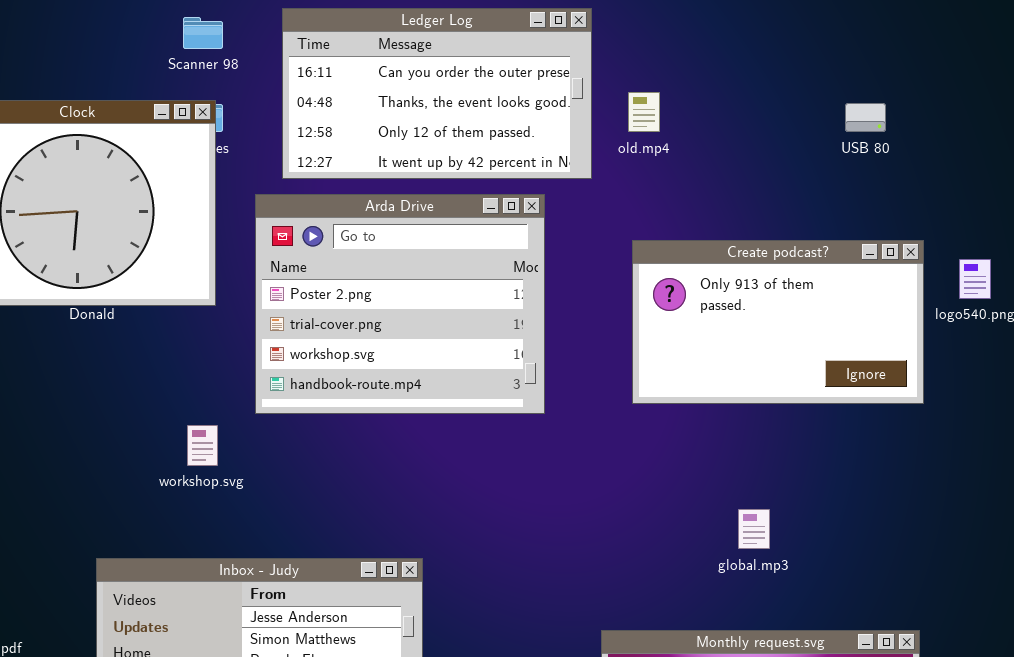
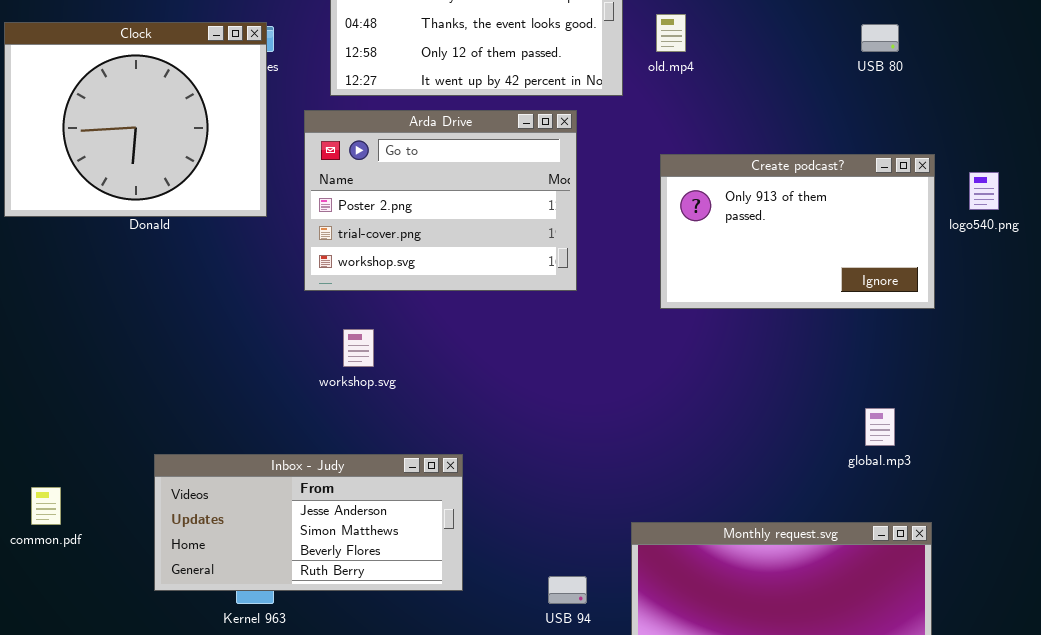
Arda Drive: [255,194,545,414] -> [304,110,577,291], resized
workshop.svg: [187,425,218,466] -> [343,329,374,367], moved
global.mp3: [738,509,770,549] -> [865,408,895,446], moved

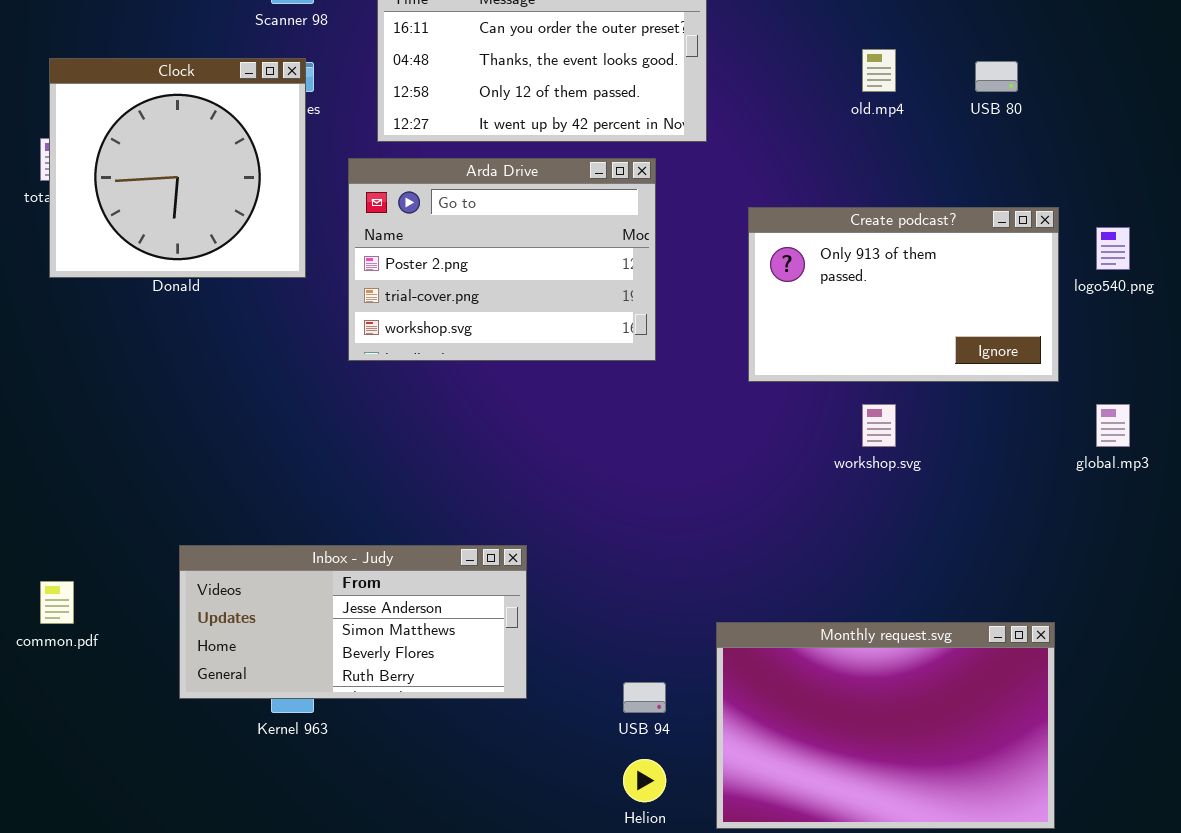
old.mp4: [656,14,686,52] -> [862,49,896,92], moved
Clock: [4,22,267,217] -> [49,58,306,278], resized
workshop.svg: [343,329,374,367] -> [862,404,896,447], moved
global.mp3: [865,408,895,446] -> [1096,404,1130,447], moved

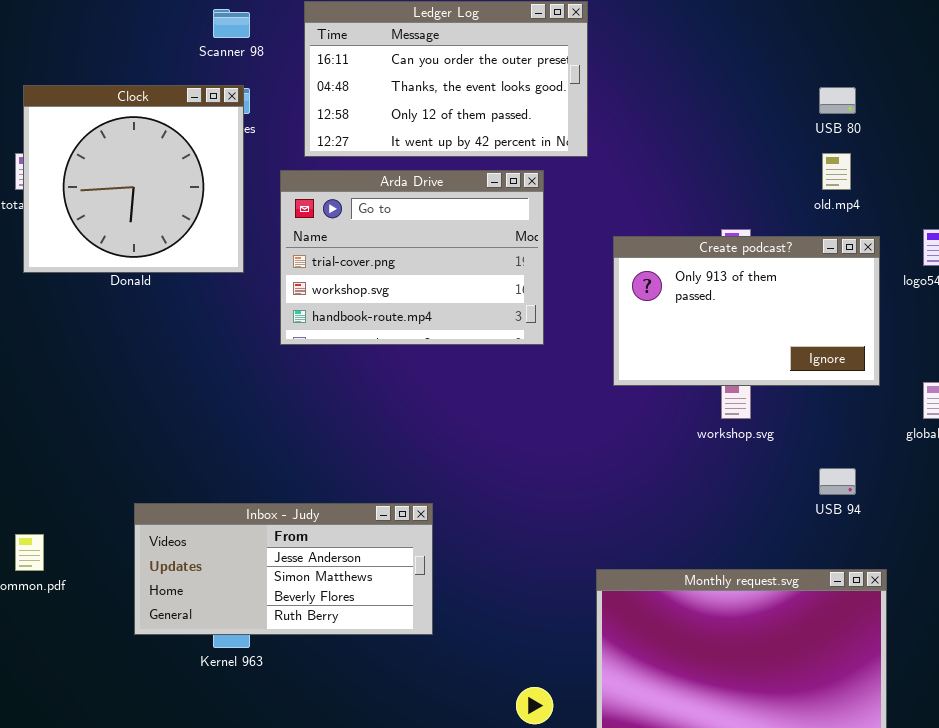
old.mp4: [862,49,896,92] -> [822,153,851,190], moved
Arda Drive: [348,158,656,361] -> [280,170,544,345], scrolled down 1 row
Create podcast?: [748,207,1059,382] -> [613,236,880,386], moved
USB 94: [623,682,666,713] -> [819,468,856,495], moved

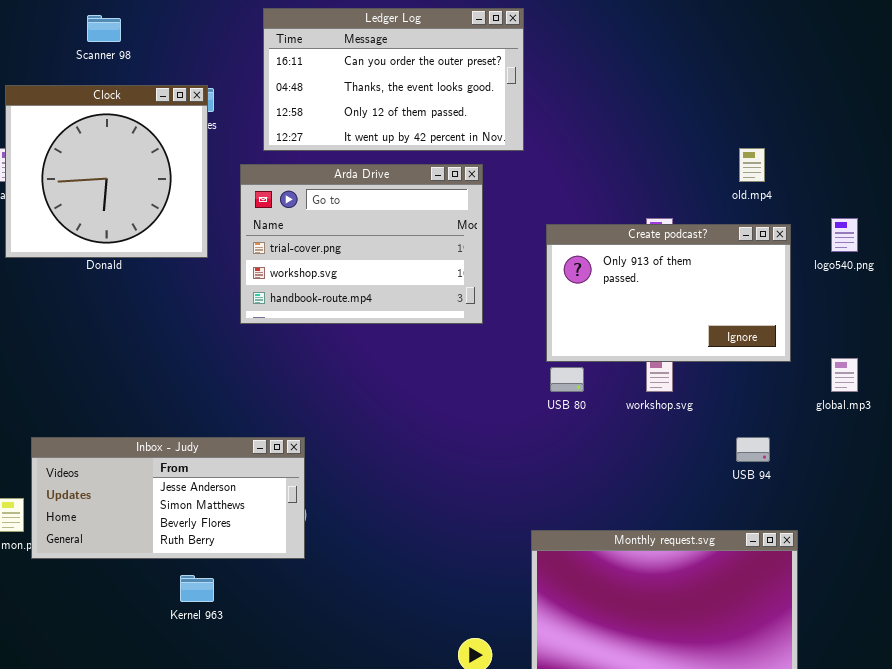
Scanner 98: [213,9,250,38] -> [87,15,121,42], moved
USB 80: [819,87,856,114] -> [550,367,584,392], moved
Inbox - Judy: [134,503,433,635] -> [31,437,305,559], moved

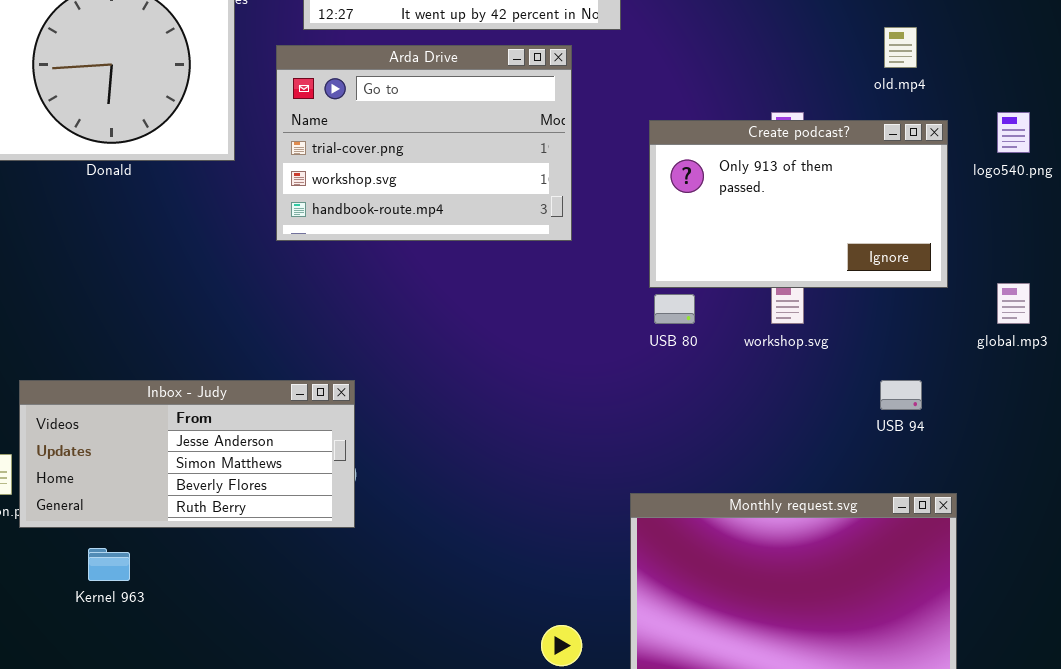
Kernel 963: [180,575,214,602] -> [88,548,130,581], moved

